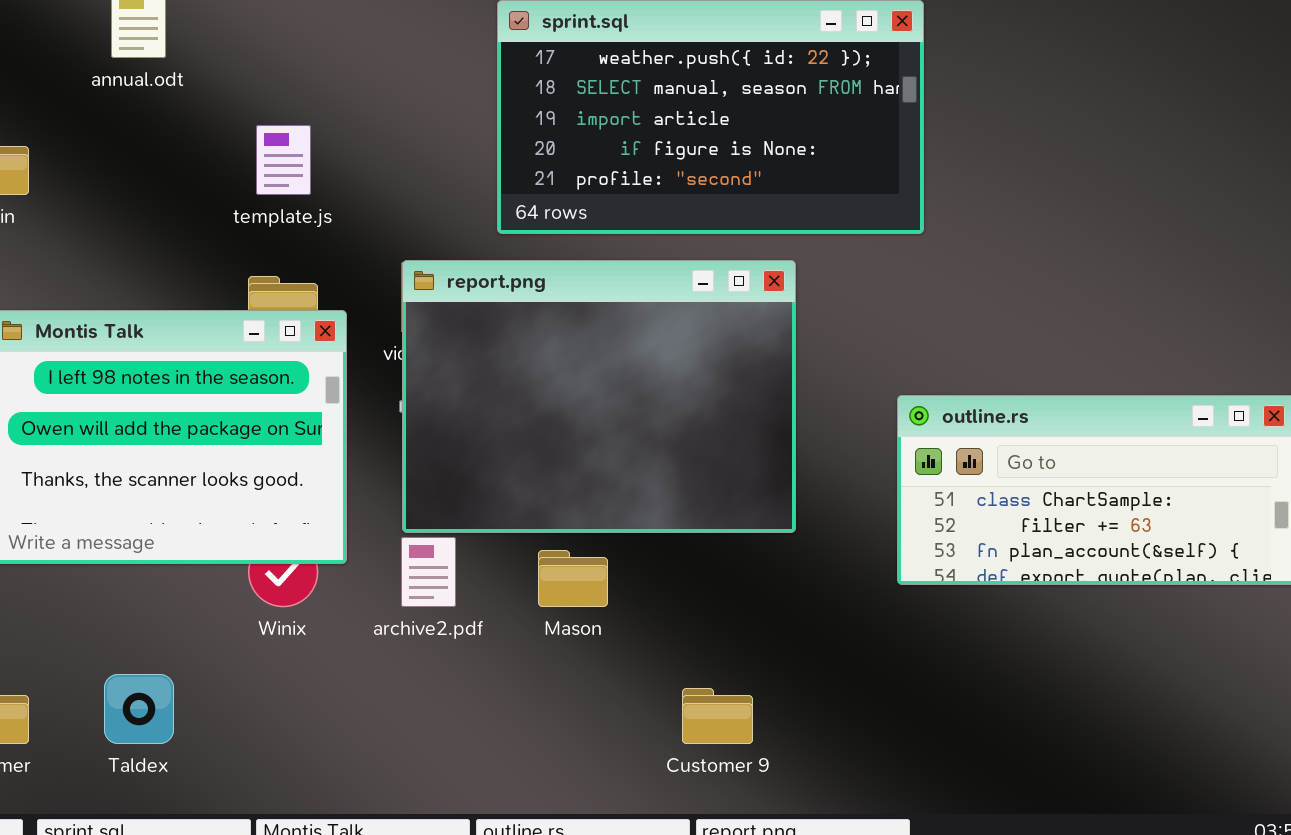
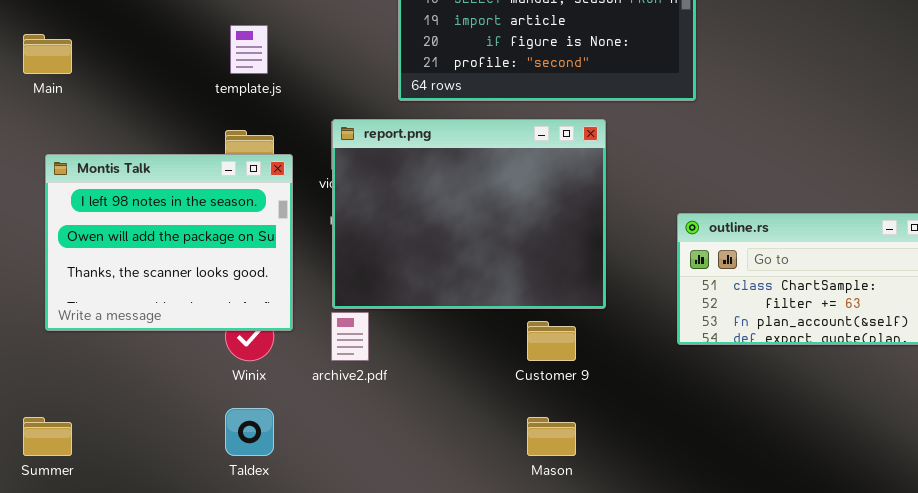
Mason: [538,550,608,607] -> [527,417,576,456], moved
Taldex: [104,674,174,744] -> [225,408,274,456], moved
Customer 9: [682,688,753,744] -> [527,321,576,361], moved

